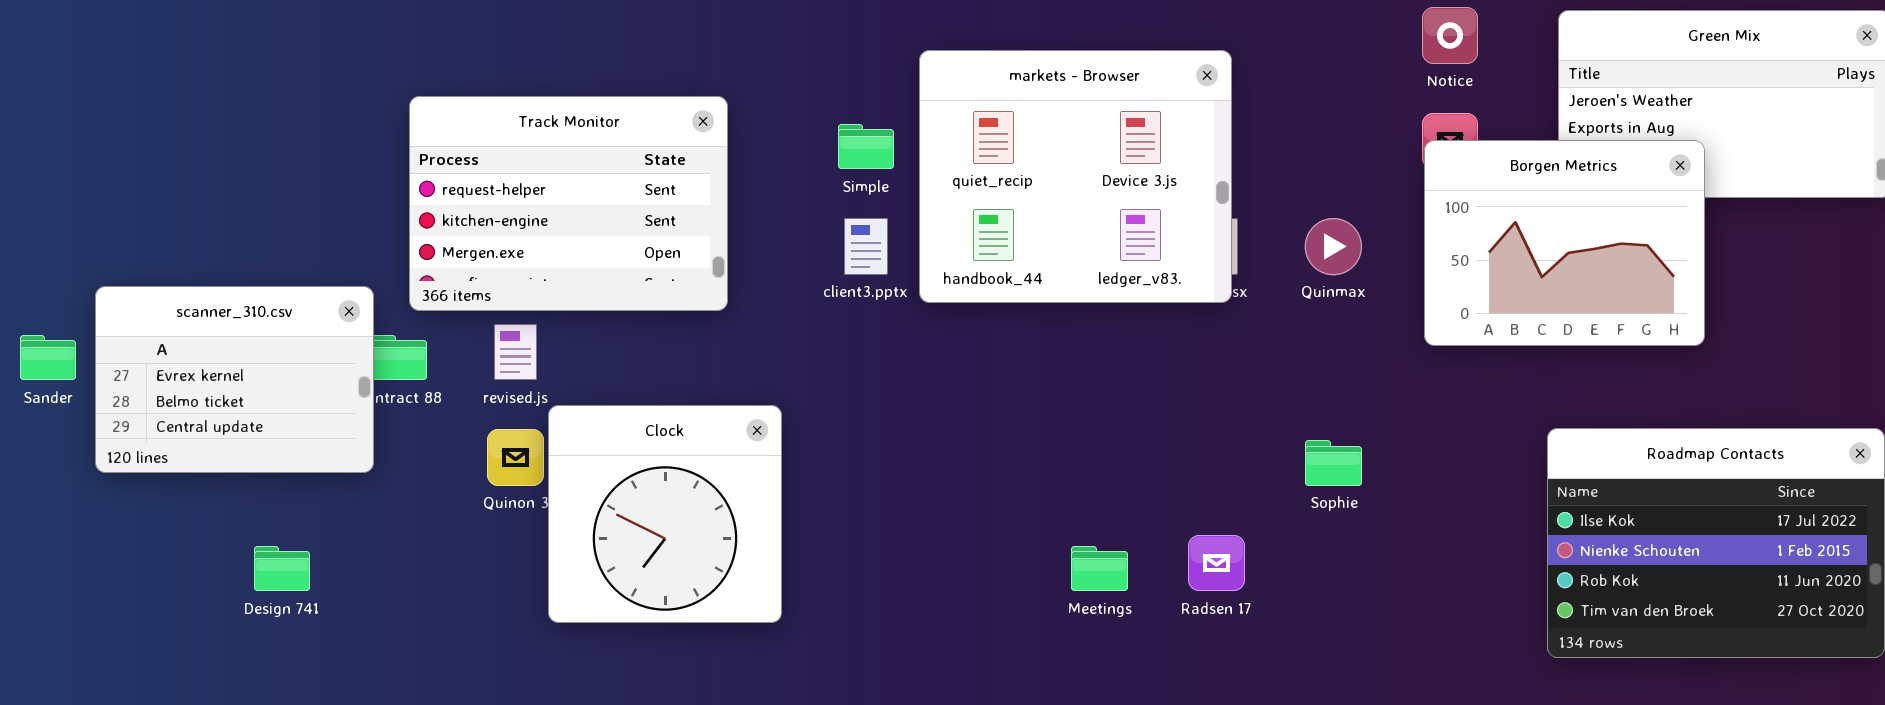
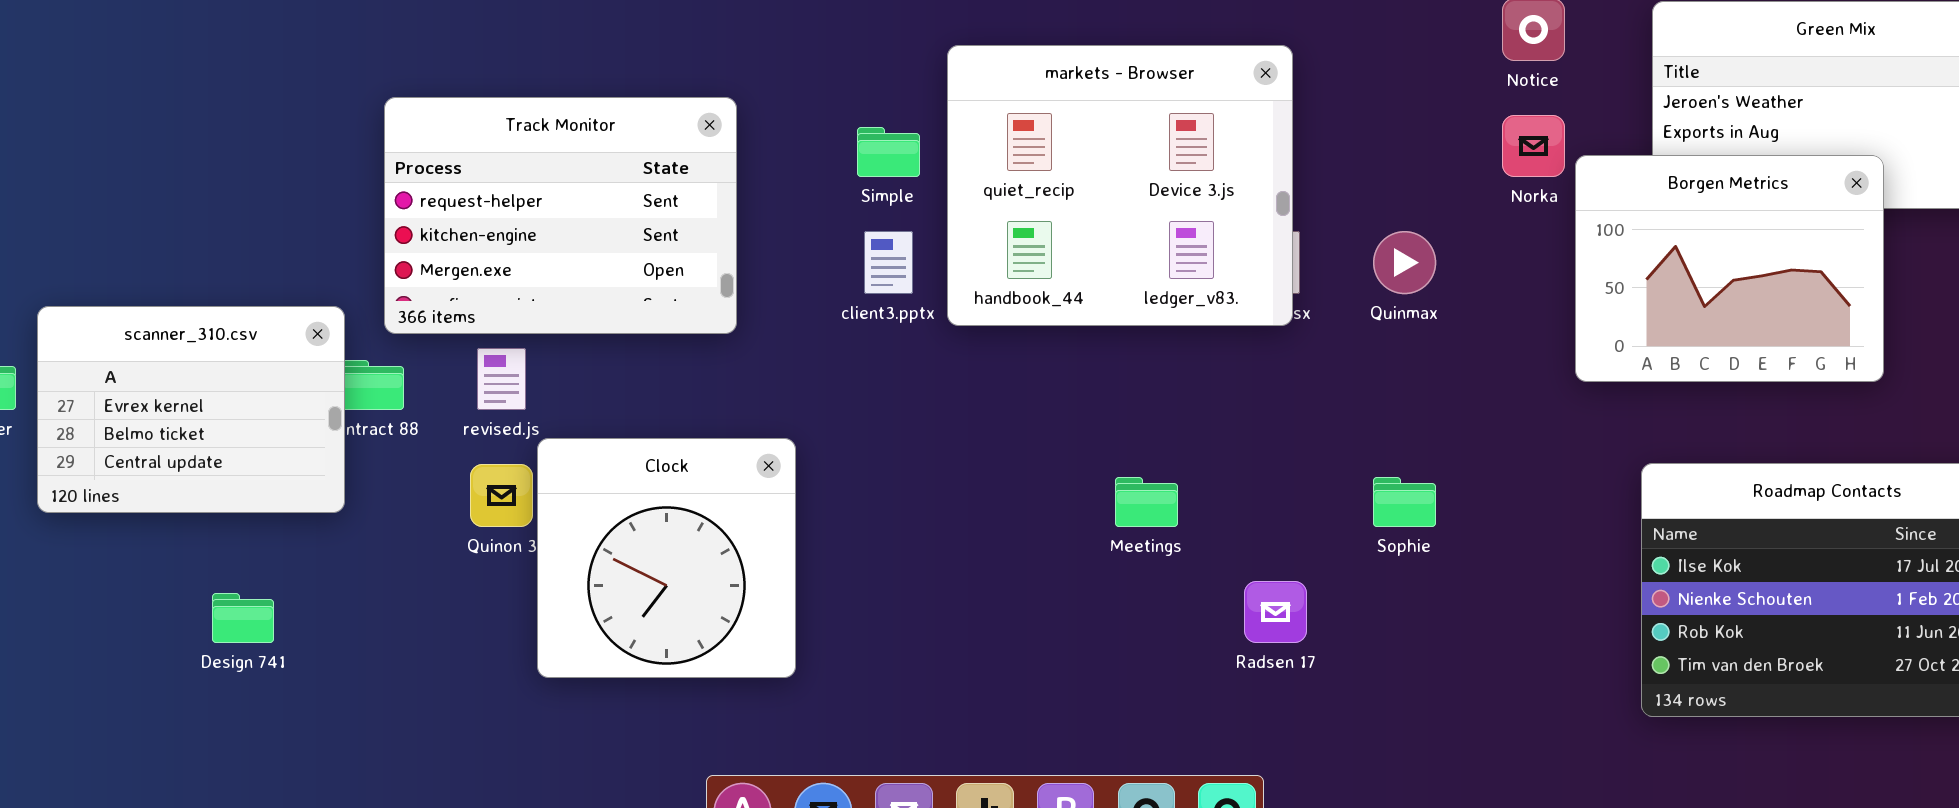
Borgen Metrics: [1424,140,1705,346] -> [1575,155,1884,382], moved
Meetings: [1071,546,1128,591] -> [1115,477,1178,527], moved

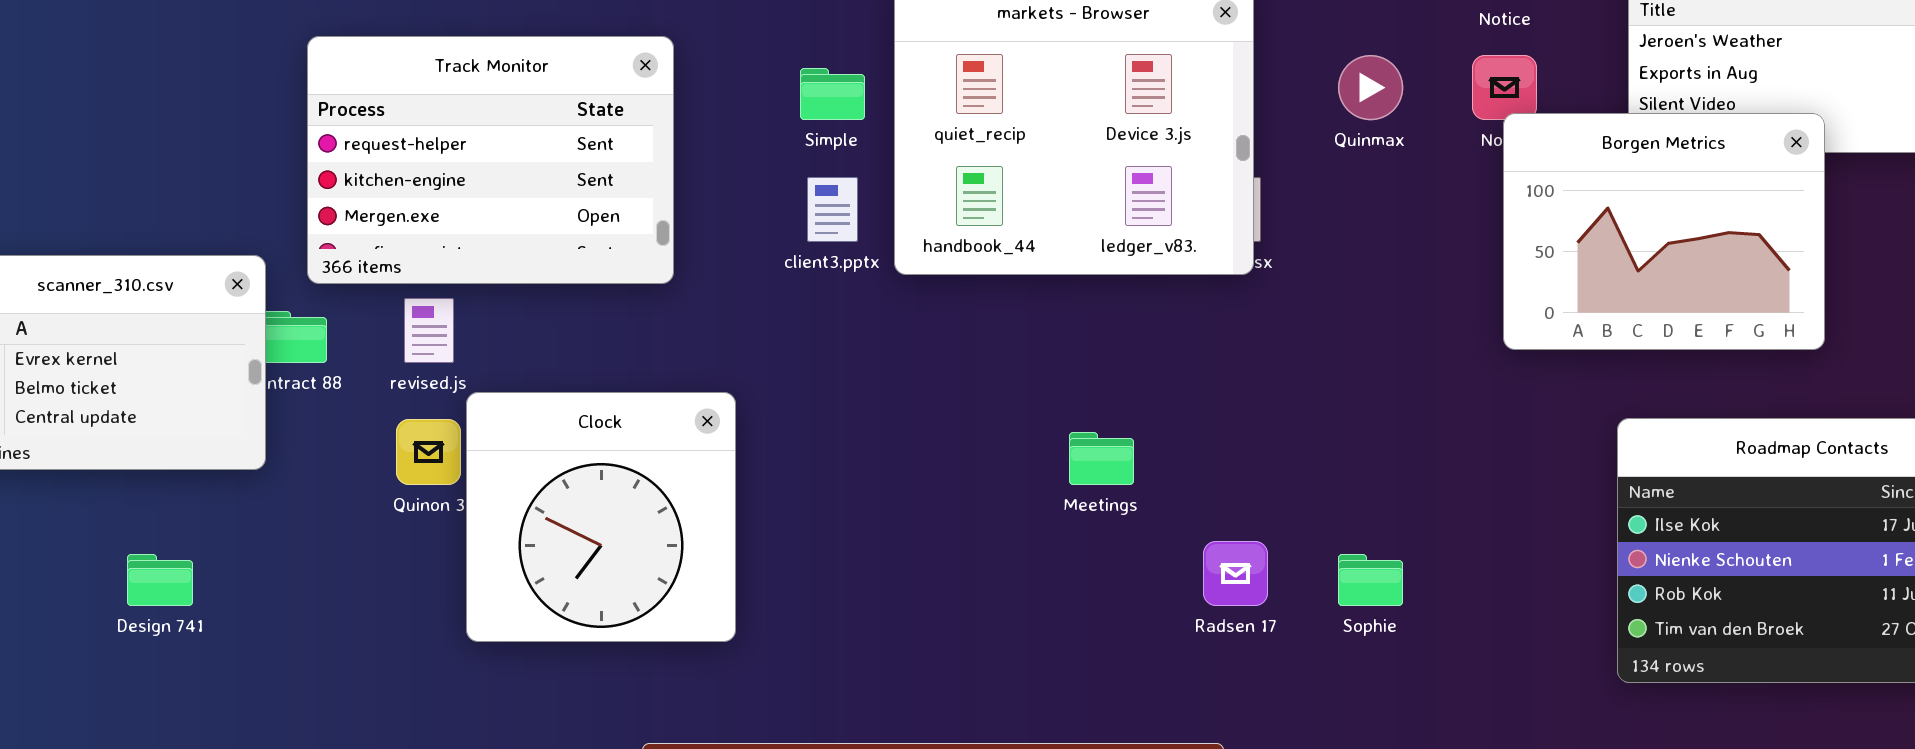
Borgen Metrics: [1575,155,1884,382] -> [1503,113,1825,350], moved
Quinmax: [1373,231,1436,294] -> [1338,55,1403,120], moved
Sophie: [1373,477,1436,527] -> [1338,554,1403,606], moved

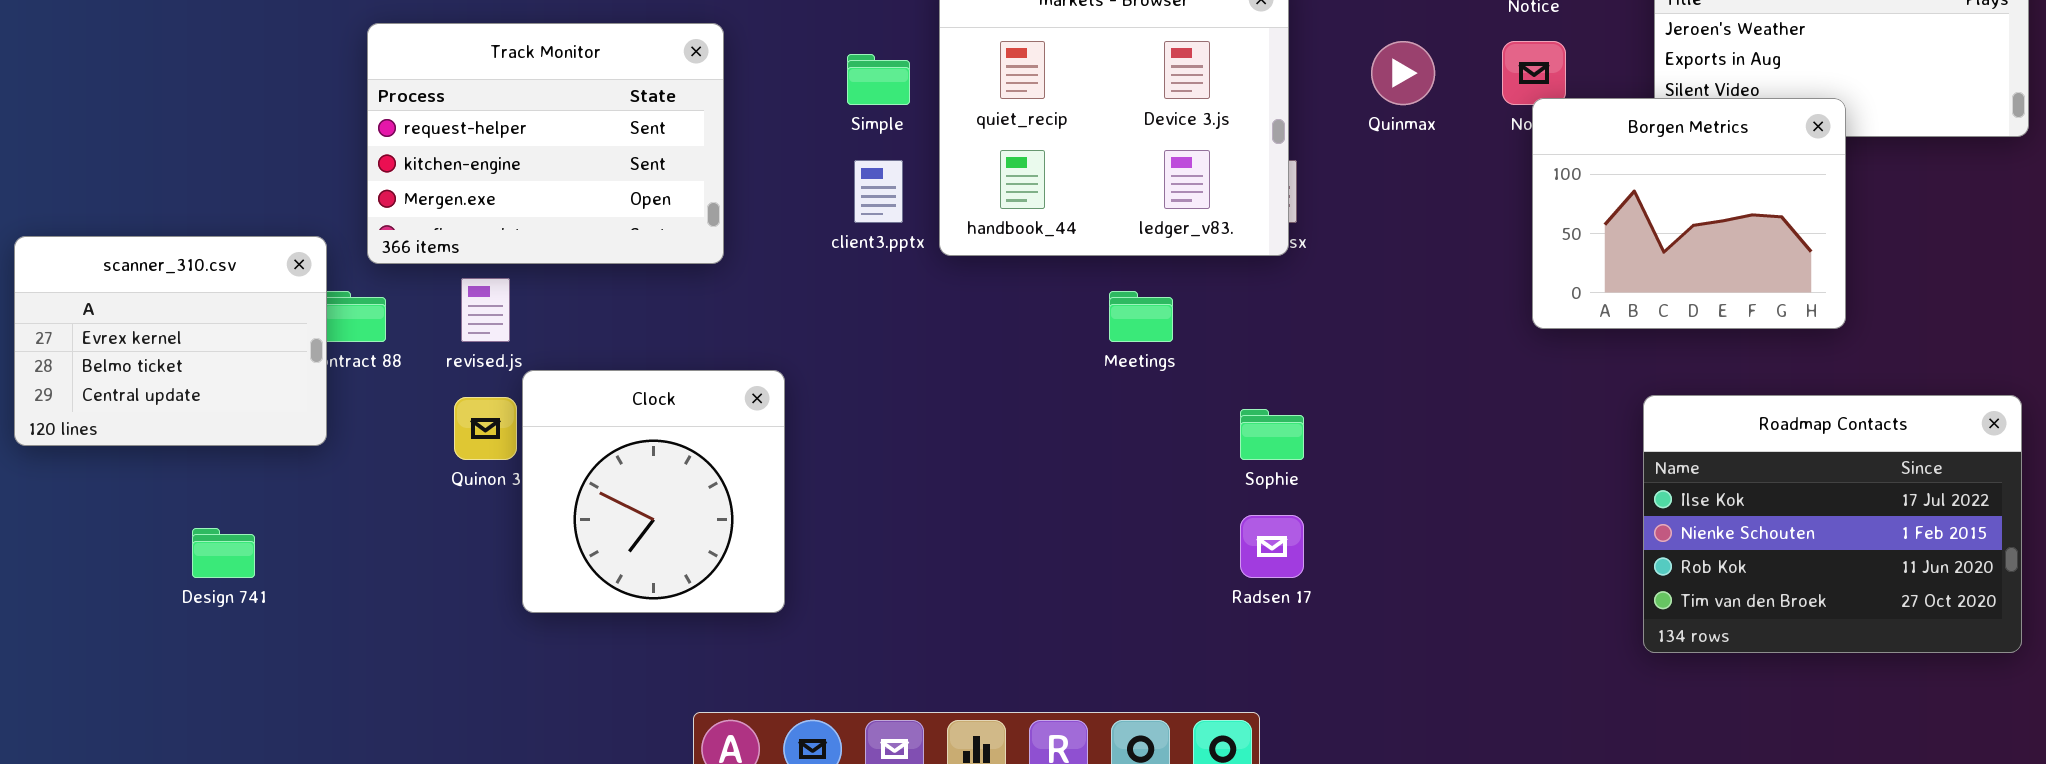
Meetings: [1069,432,1134,485] -> [1109,291,1173,342], moved
Sophie: [1338,554,1403,606] -> [1240,409,1304,460], moved

